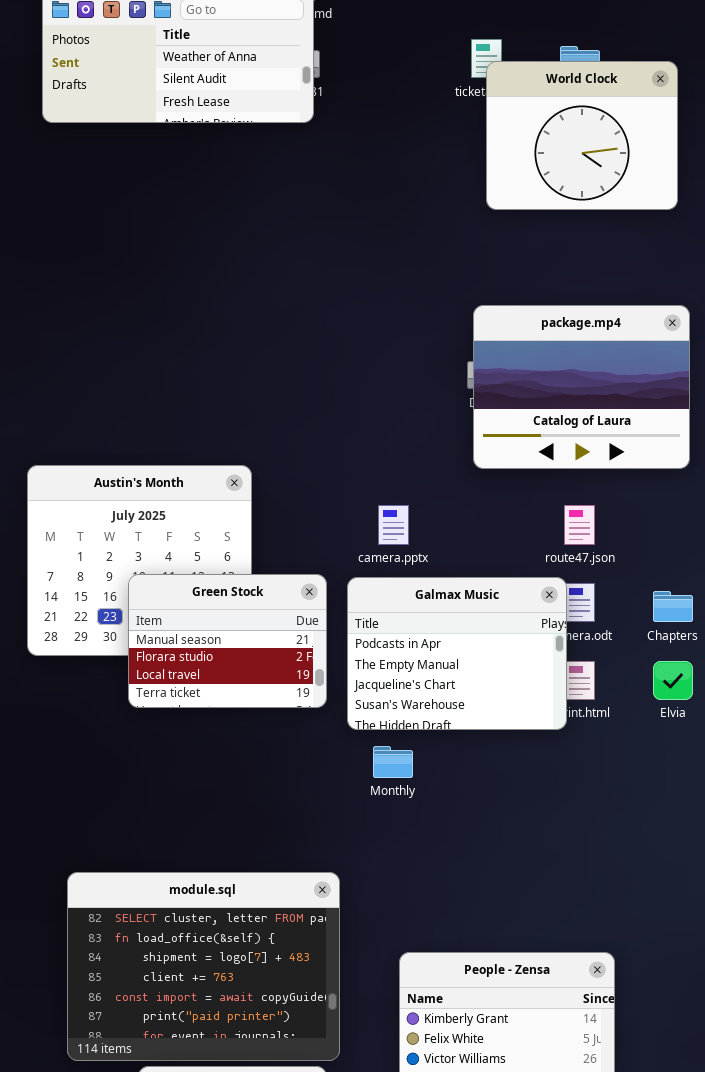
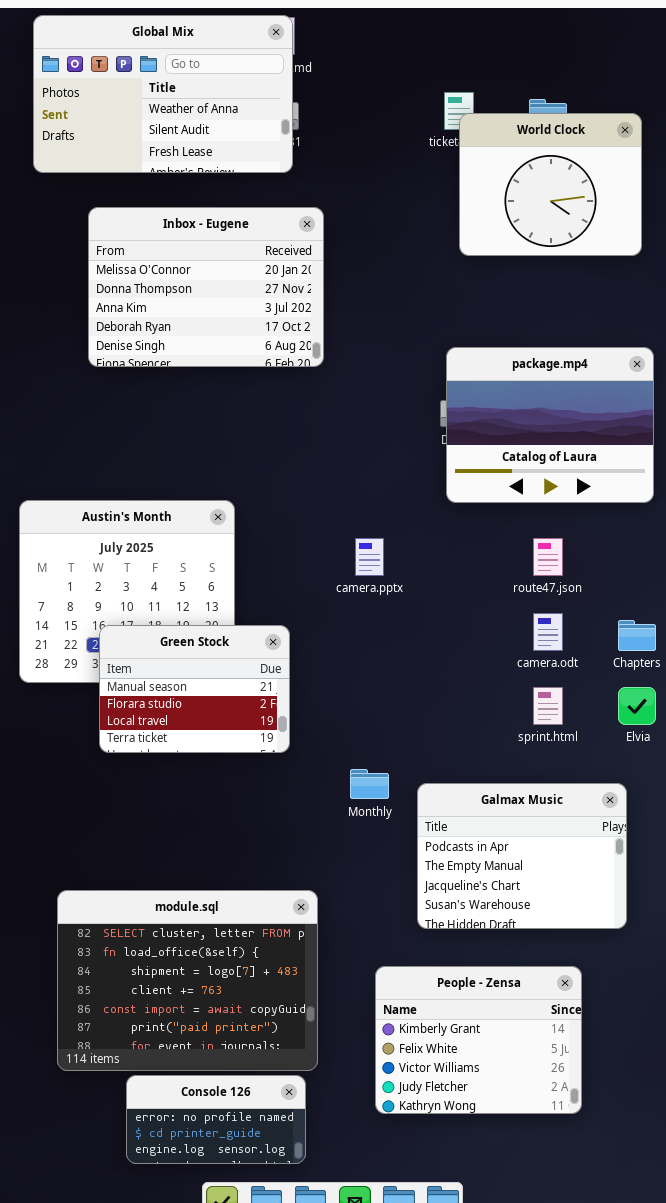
Inbox - Eugene: none -> [88,207,324,367], opened
Green Stock: [128,574,327,708] -> [99,625,290,753], moved
Galmax Music: [347,577,567,730] -> [417,783,627,929], moved

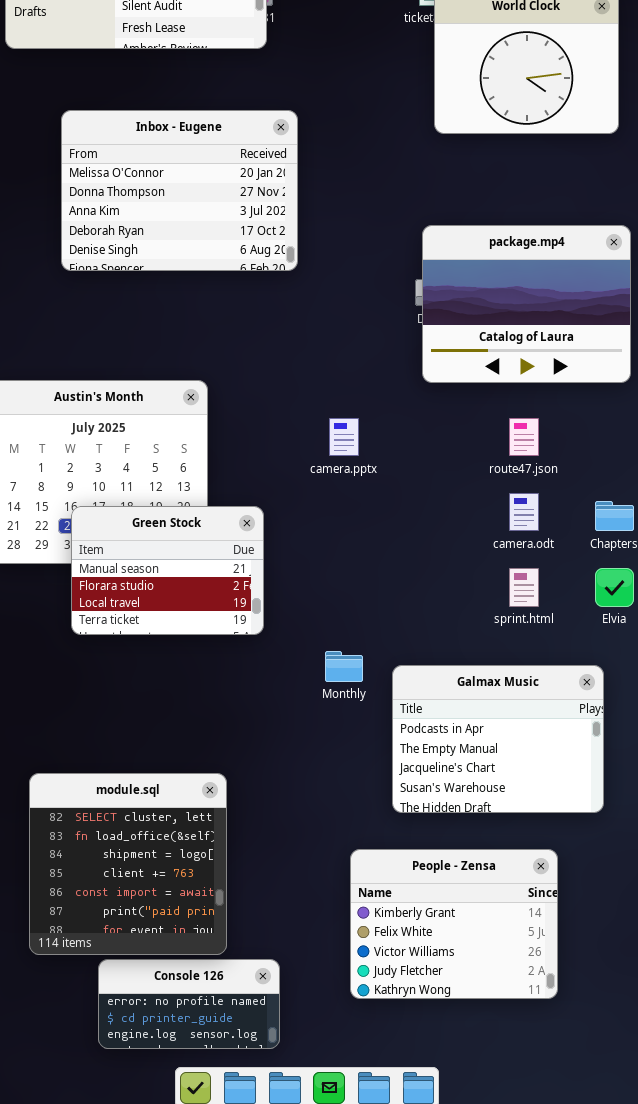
Inbox - Eugene: [88,207,324,367] -> [61,110,298,271], moved
module.sql: [57,890,318,1071] -> [29,773,227,955], resized

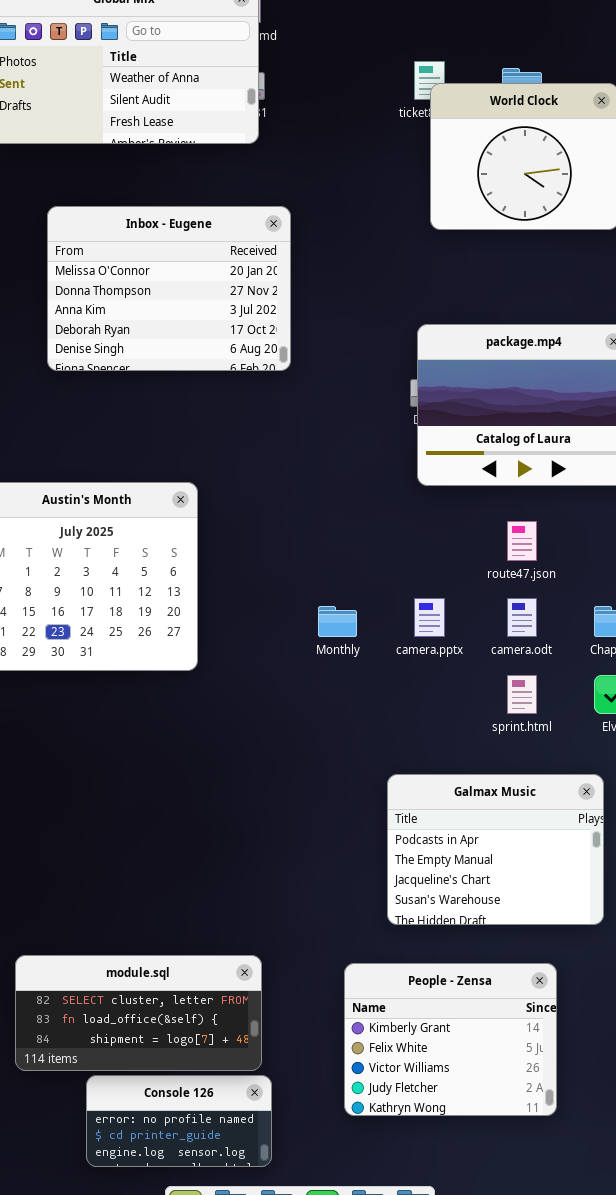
camera.pptx: [329,418,359,456] -> [414,598,445,637], moved
Green Stock: [71,506,264,635] -> none, closed
Monthly: [325,651,363,682] -> [318,606,357,637], moved
module.sql: [29,773,227,955] -> [15,955,262,1071], resized

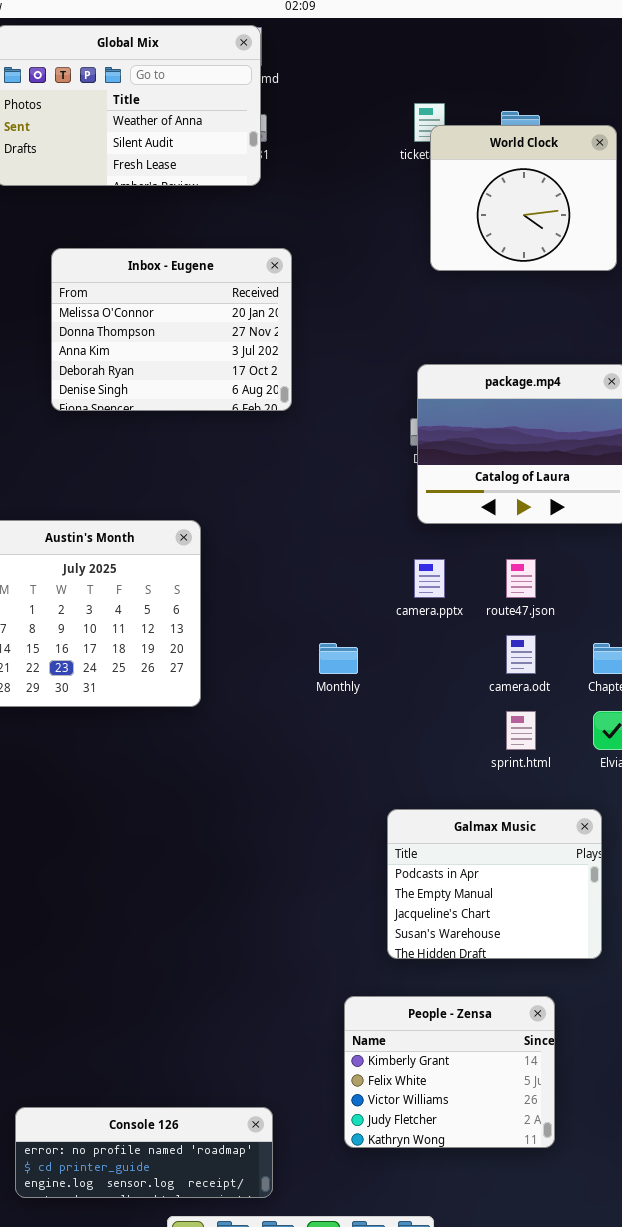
camera.pptx: [414,598,445,637] -> [414,559,445,598], moved
module.sql: [15,955,262,1071] -> none, closed
Console 126: [86,1075,272,1167] -> [15,1107,273,1198], resized

